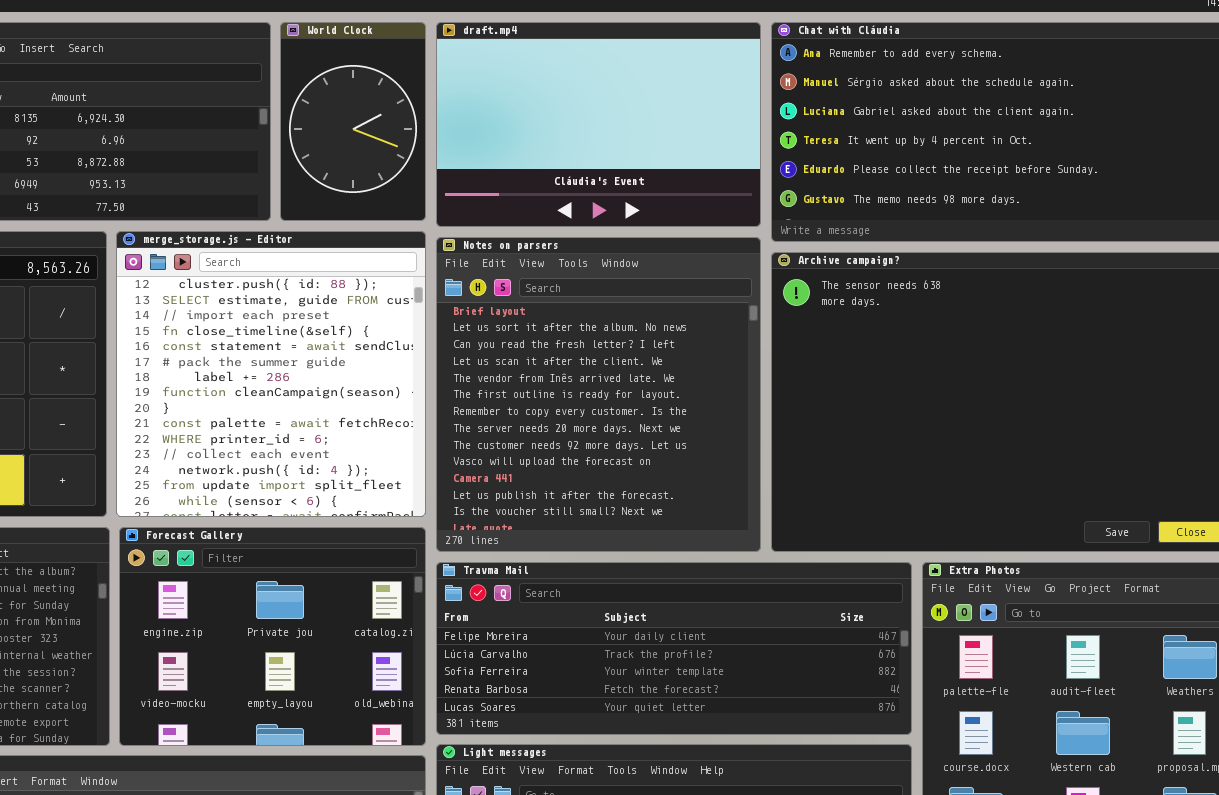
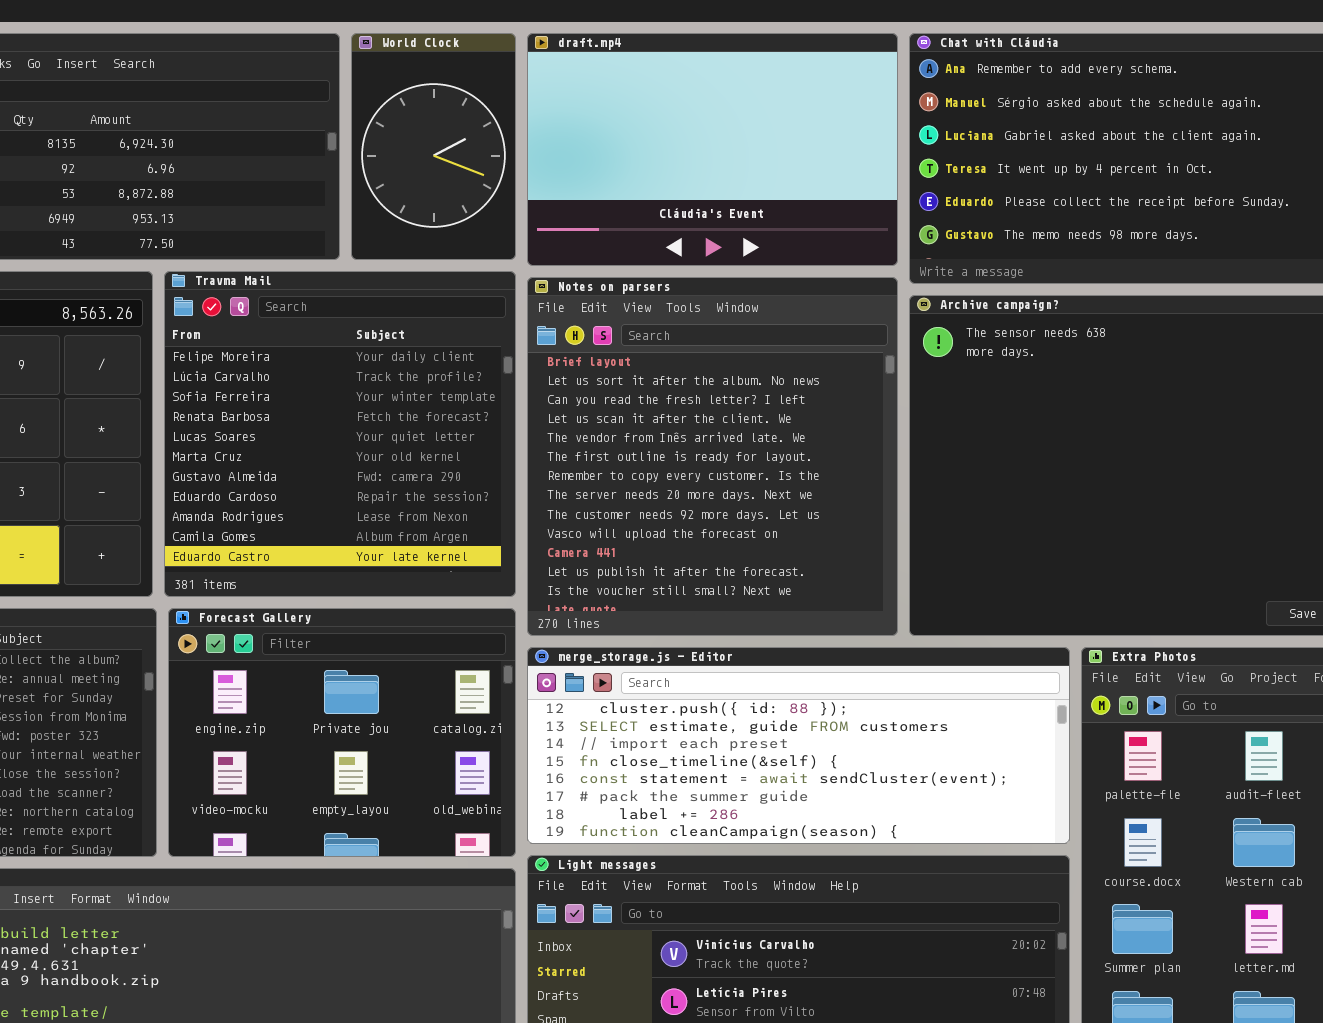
merge_storage.js - Editor: [116,231,426,517] -> [527,647,1070,844], moved, resized
Travma Mail: [436,562,912,735] -> [164,271,516,597], moved, resized

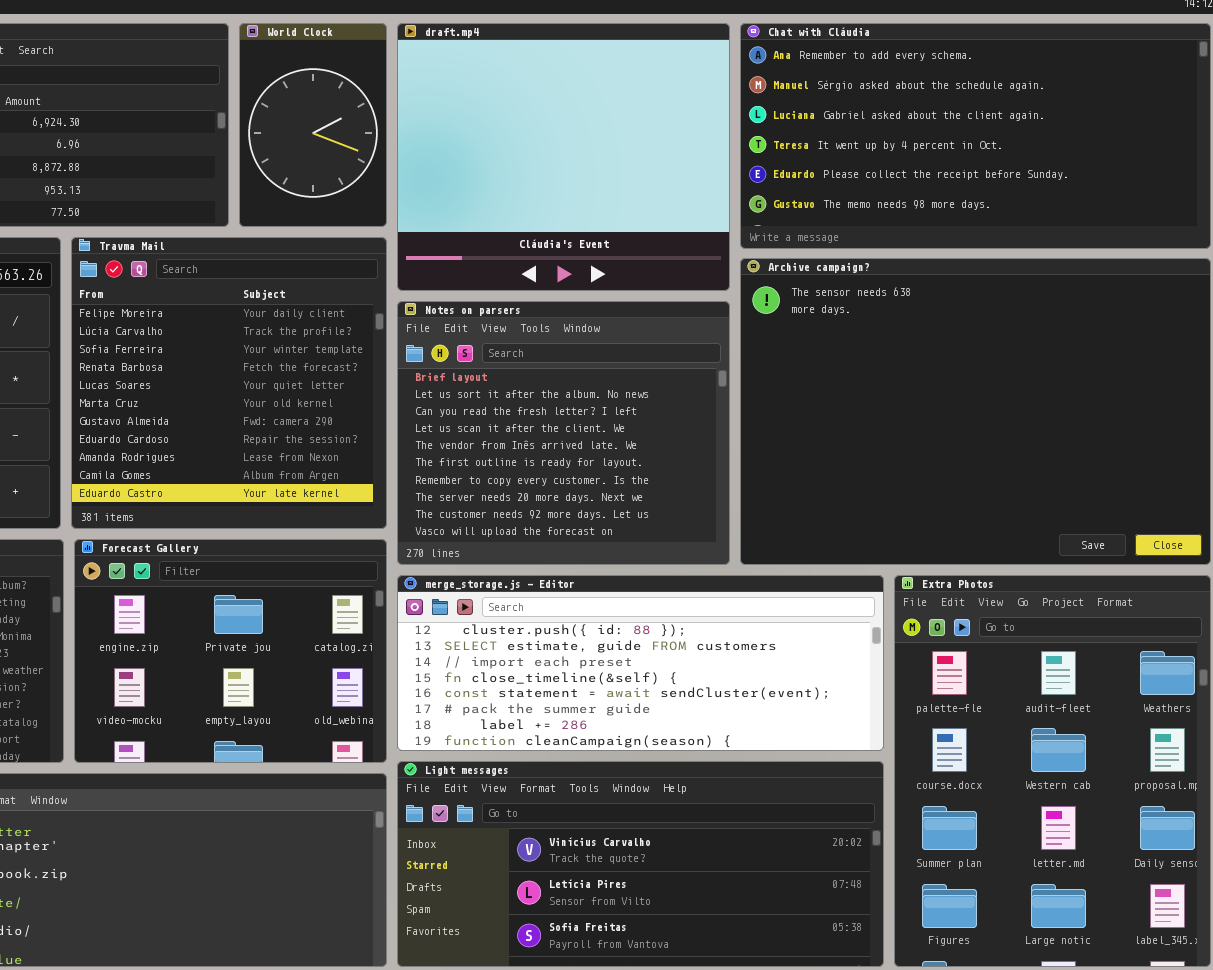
draft.mp4: [527,33,898,266] -> [397,23,730,291], resized
Notes on parsers: [527,277,898,636] -> [397,301,730,565], resized

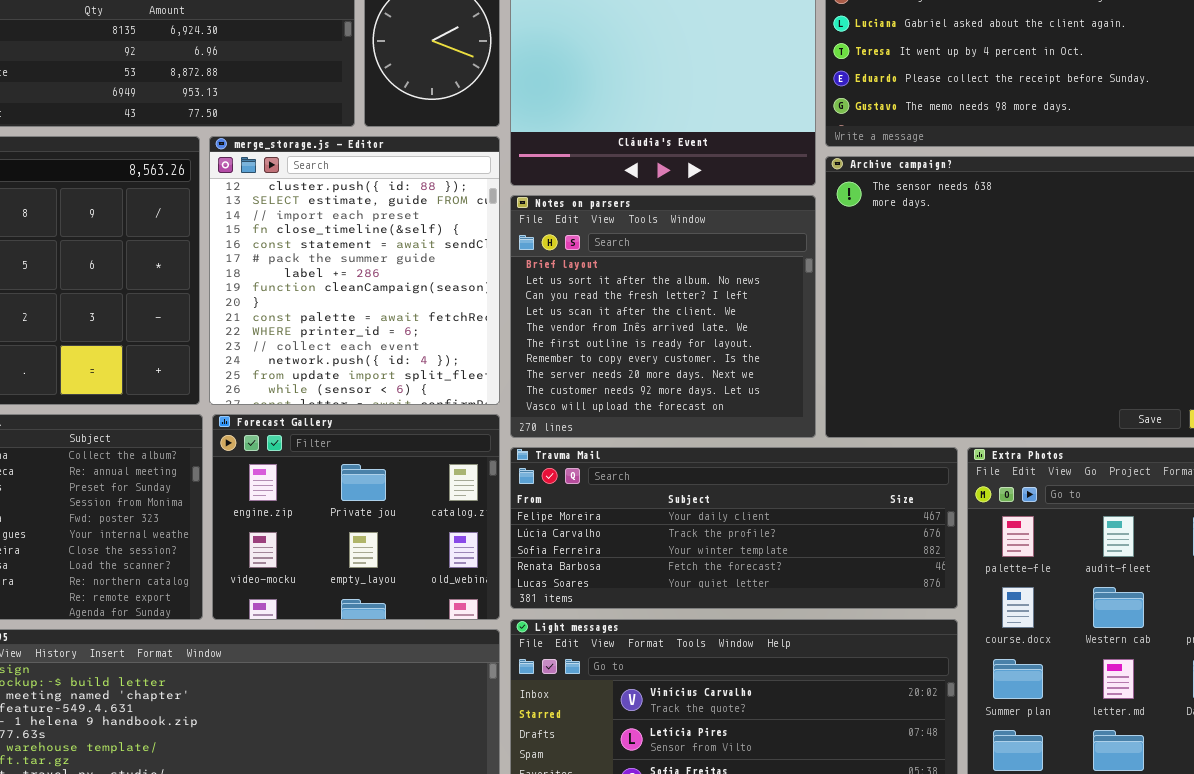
Travma Mail: [71,237,387,529] -> [510,447,958,609], moved, resized
merge_storage.js - Editor: [397,575,884,751] -> [209,136,500,405], moved, resized

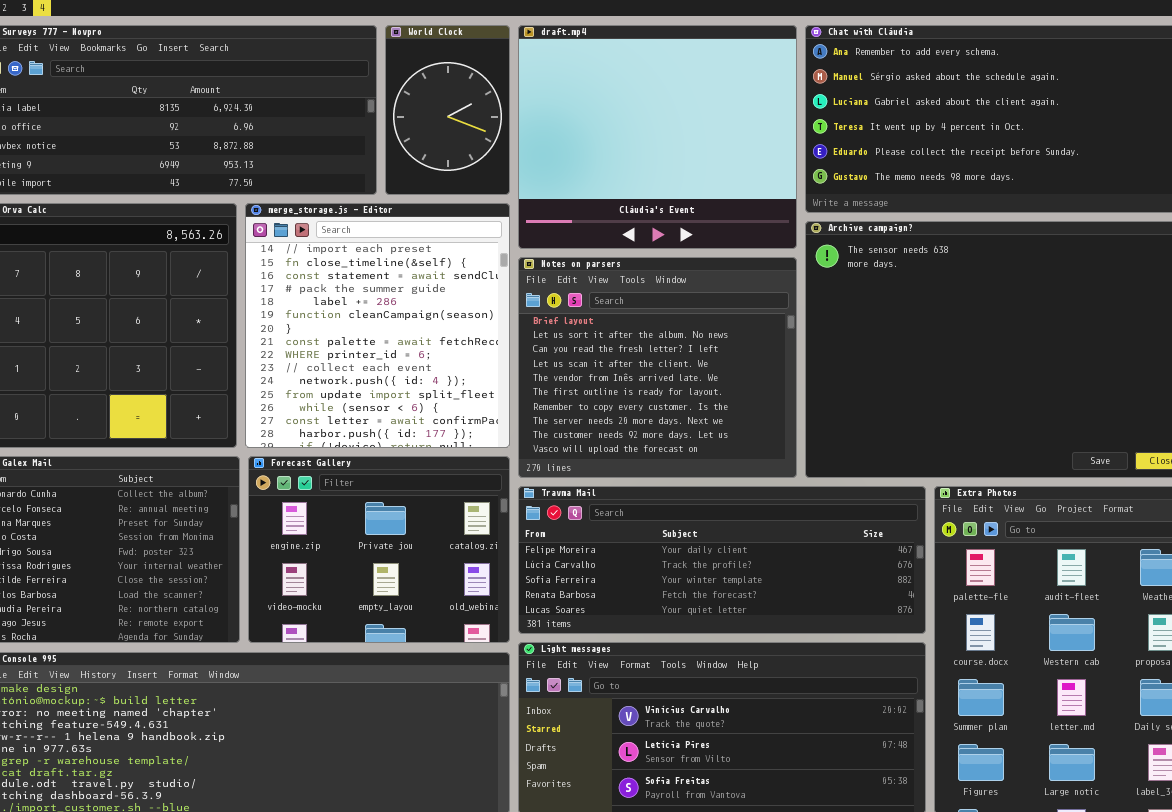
merge_storage.js - Editor: [209,136,500,405] -> [245,203,510,448], scrolled down 2 rows

